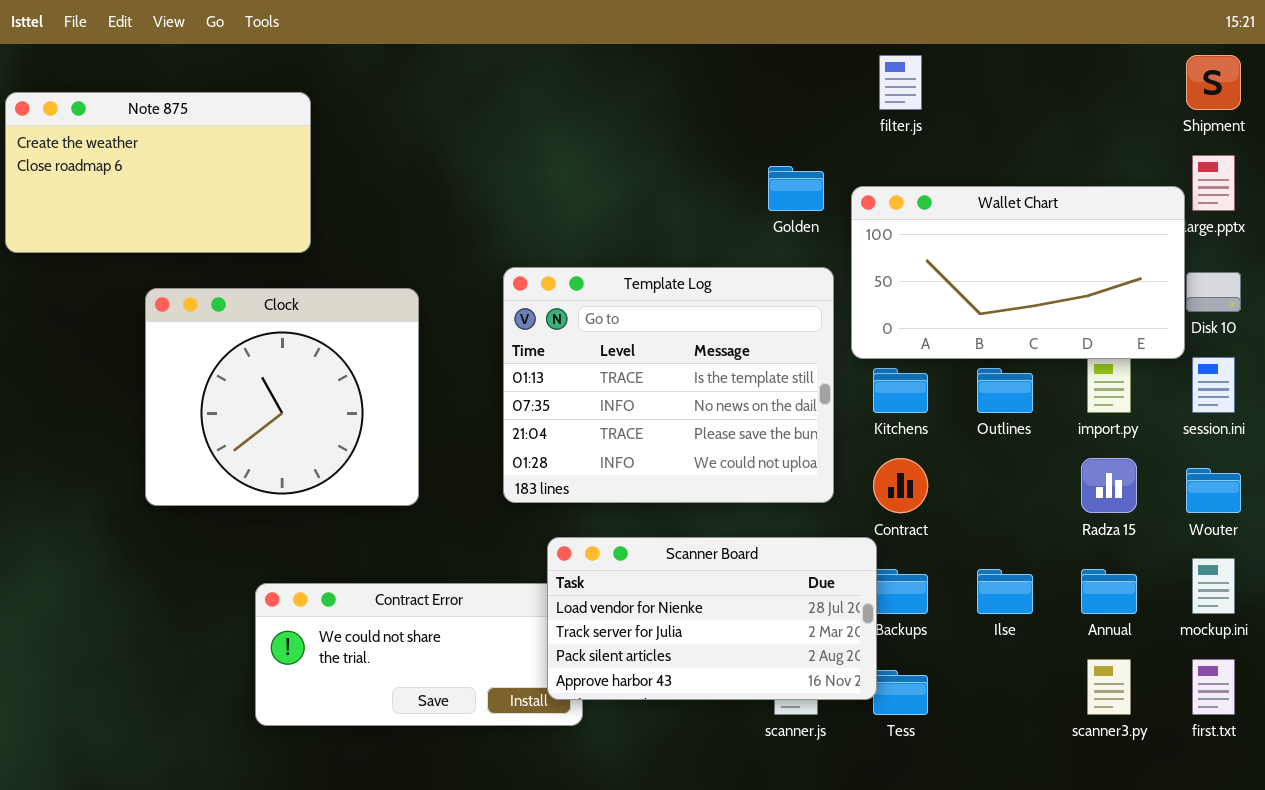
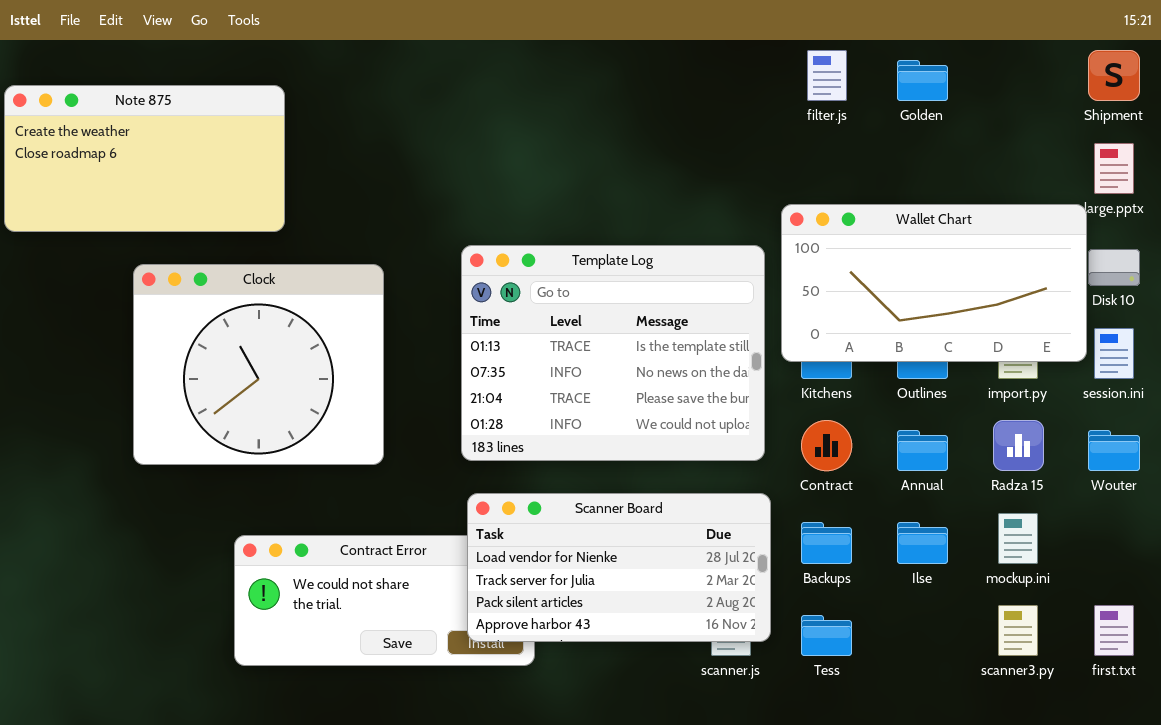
Golden: [768,166,824,211] -> [897,60,948,101], moved
Wallet Chart: [851,186,1185,359] -> [781,204,1087,362], moved
Scanner Board: [547,537,877,700] -> [467,493,771,642], moved
mockup.ini: [1192,558,1235,614] -> [998,513,1038,564], moved
Annual: [1081,569,1137,614] -> [897,430,948,471], moved

